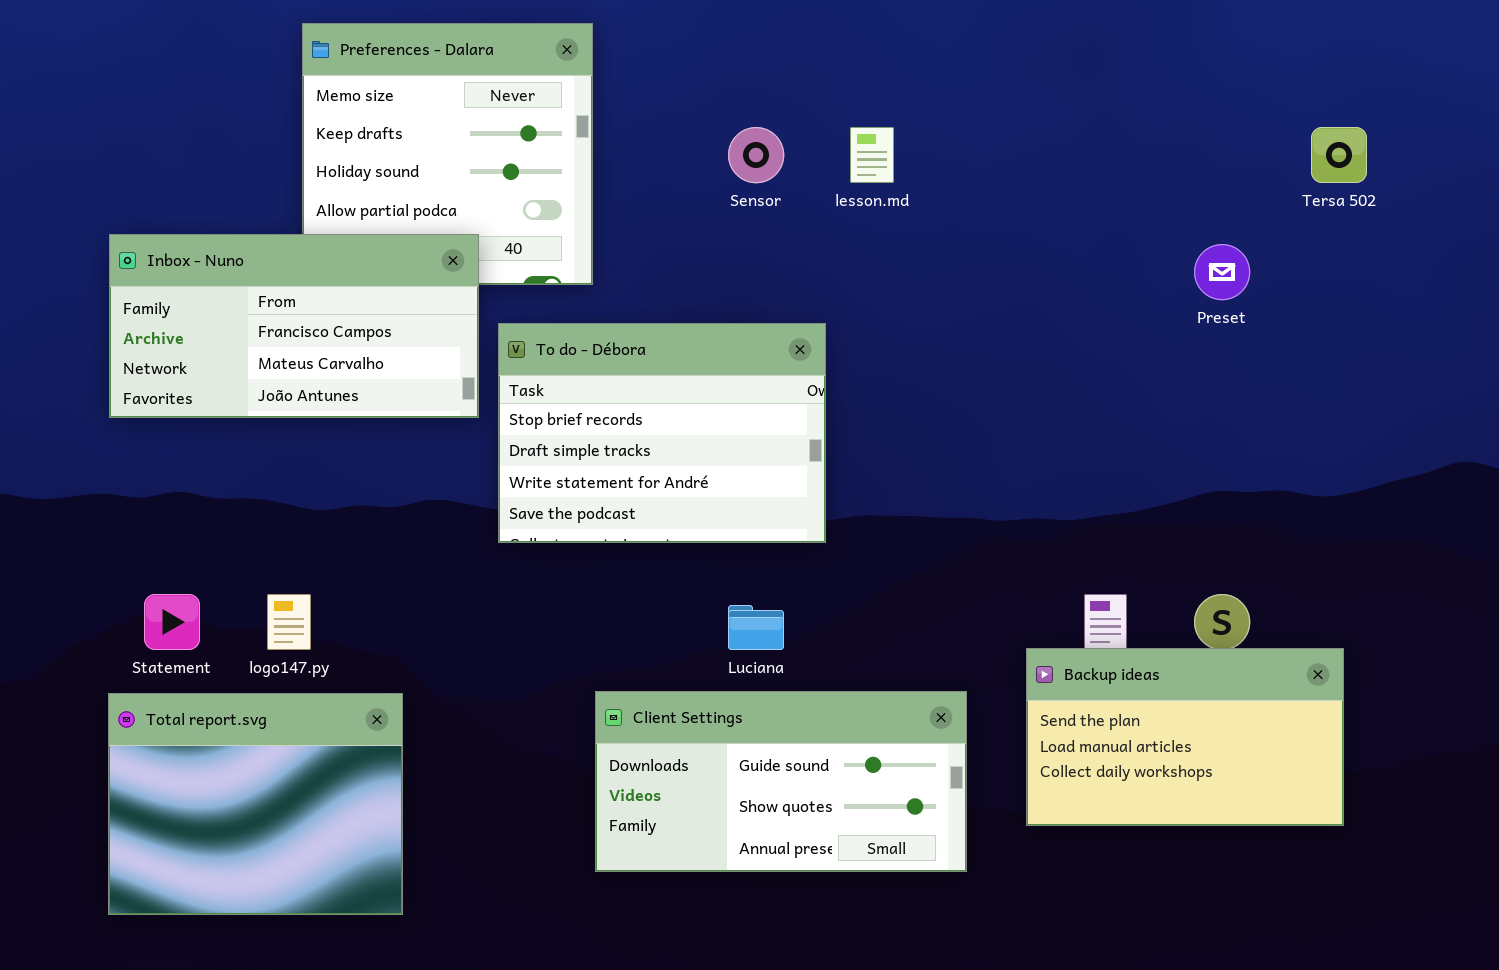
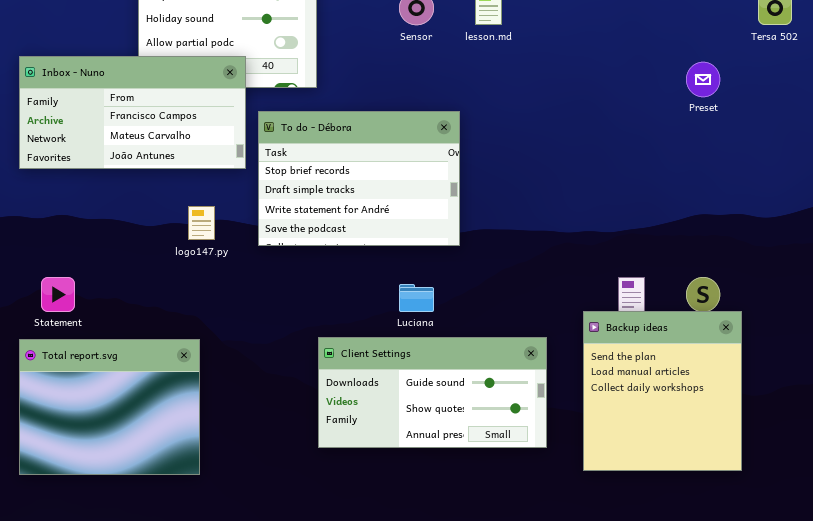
logo147.py: [267,594,311,650] -> [188,206,215,240], moved
Backup ideas: [1026,648,1344,826] -> [583,311,742,471], resized

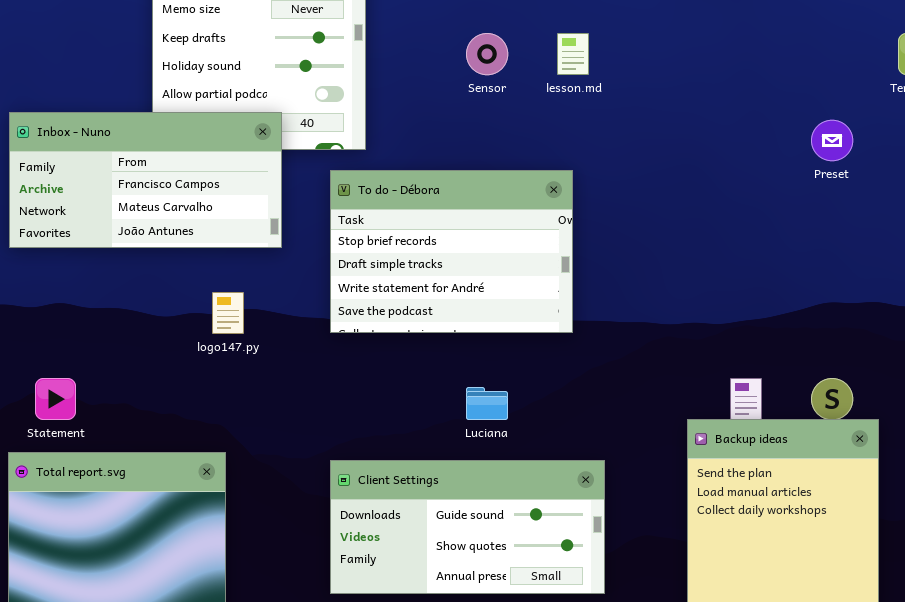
To do - Débora: [258,111,460,246] -> [330,170,573,333], moved
Client Settings: [318,337,547,448] -> [330,460,605,594], moved

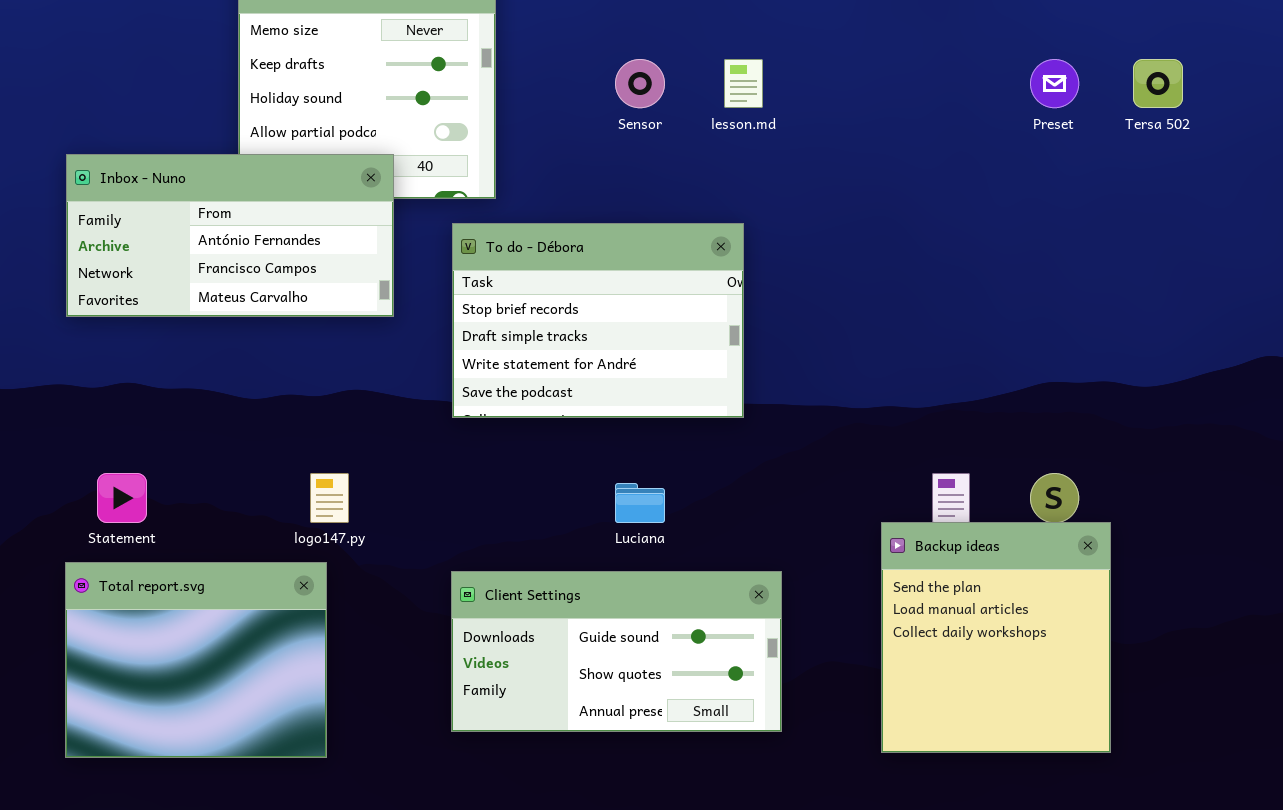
Inbox - Nuno: [9,112,282,248] -> [66,154,394,317], scrolled up 1 row
Preset: [811,120,853,161] -> [1030,59,1079,108], moved
logo147.py: [212,292,244,334] -> [310,473,349,523], moved

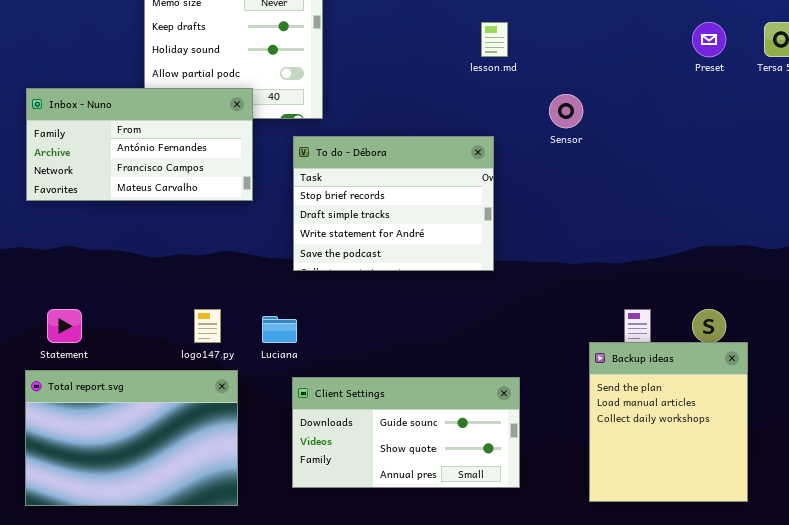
Sensor: [615,59,665,108] -> [549,94,583,128], moved
Luciana: [615,483,665,523] -> [262,316,297,343], moved
Total report.svg: [65,562,327,758] -> [25,370,238,506], resized

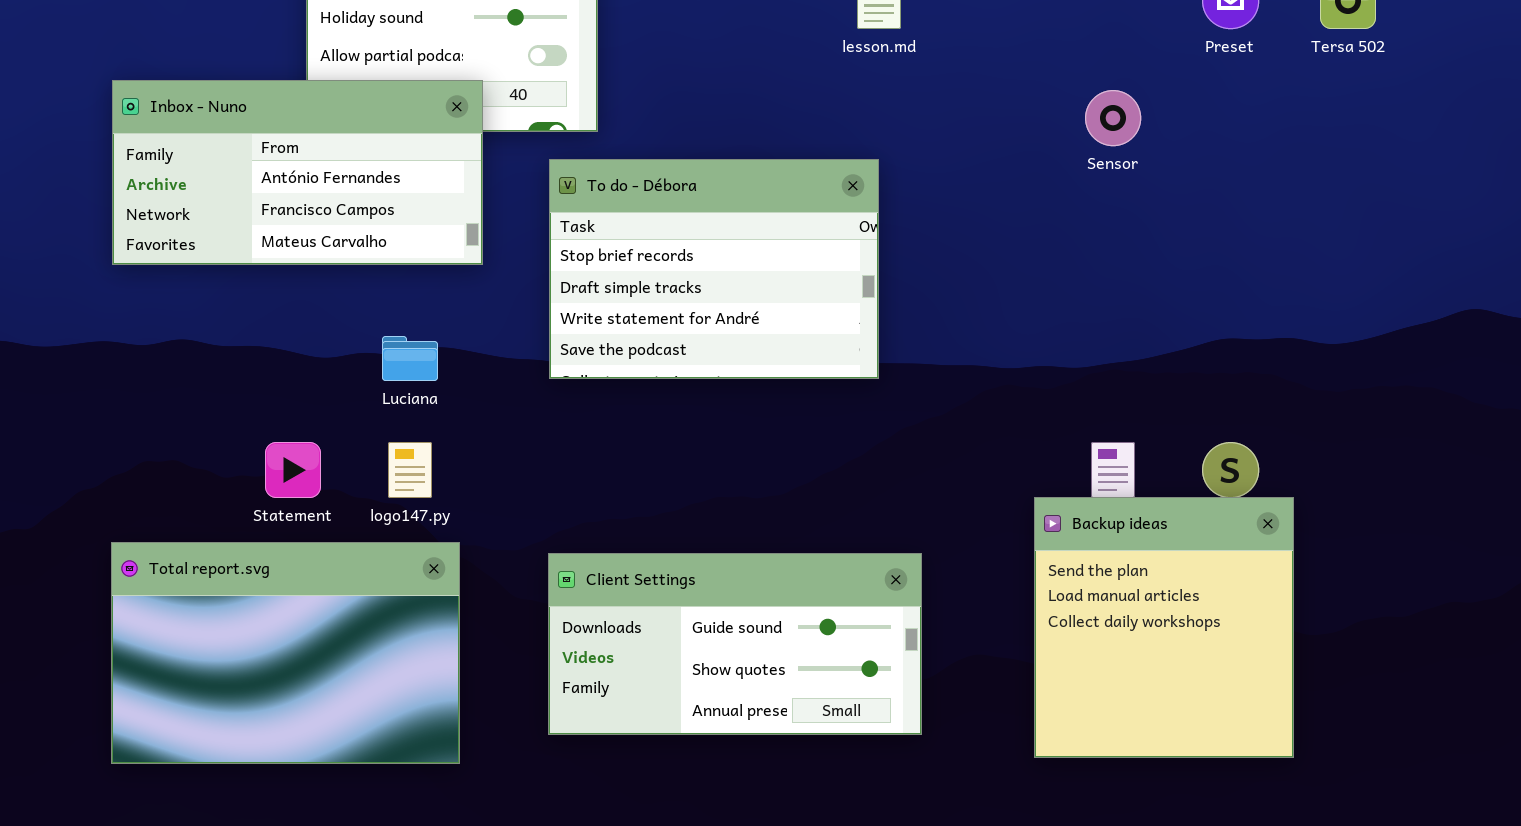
Sensor: [549,94,583,128] -> [1085,90,1141,146], moved
Statement: [47,309,82,343] -> [265,442,321,498], moved
Luciana: [262,316,297,343] -> [382,336,438,381], moved

